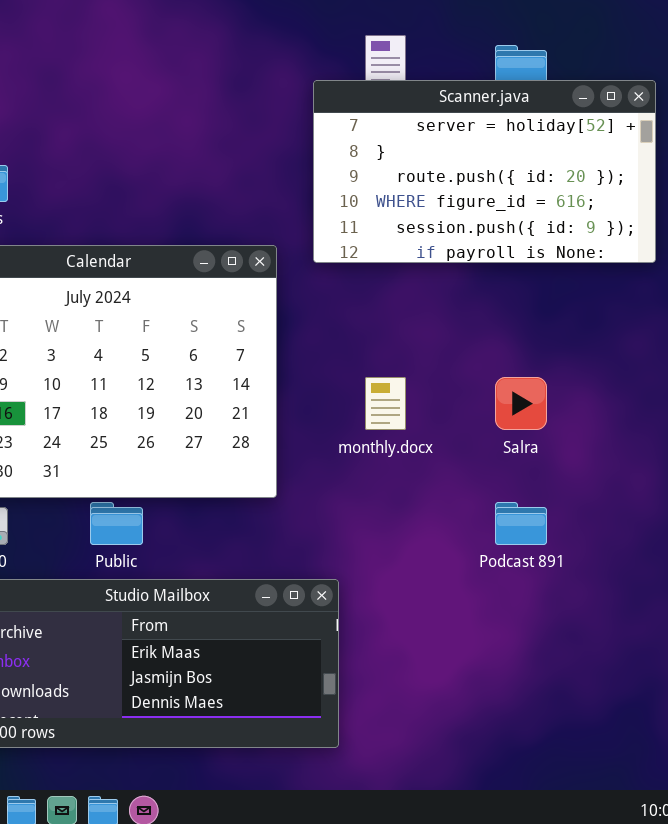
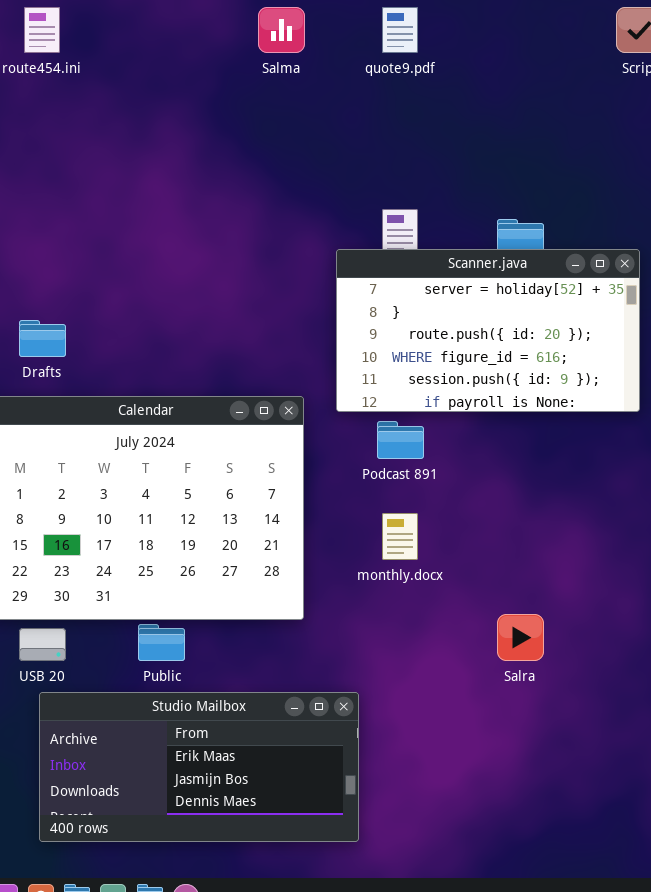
Salra: [495,377,547,430] -> [497,614,544,661], moved
Podcast 891: [495,502,547,545] -> [377,421,424,459], moved

